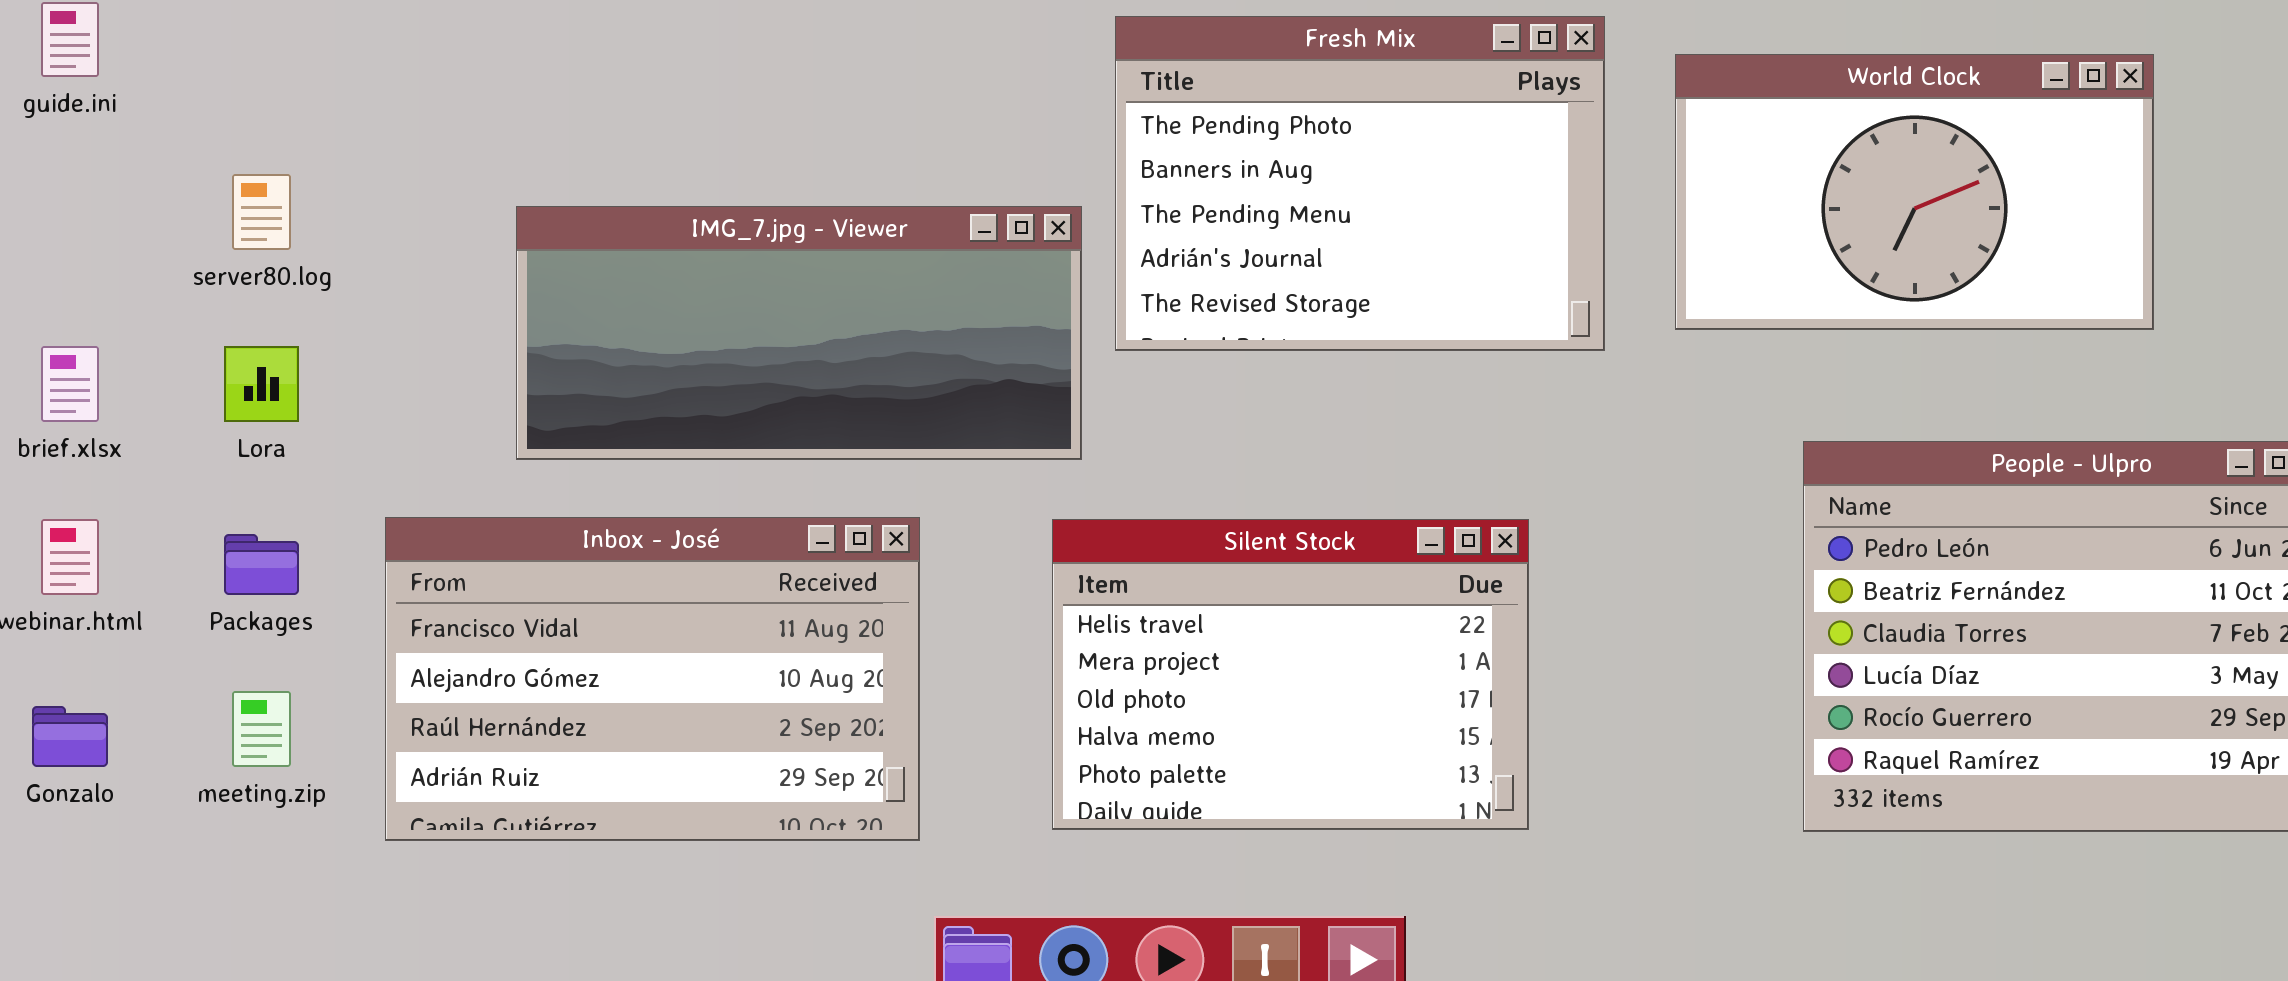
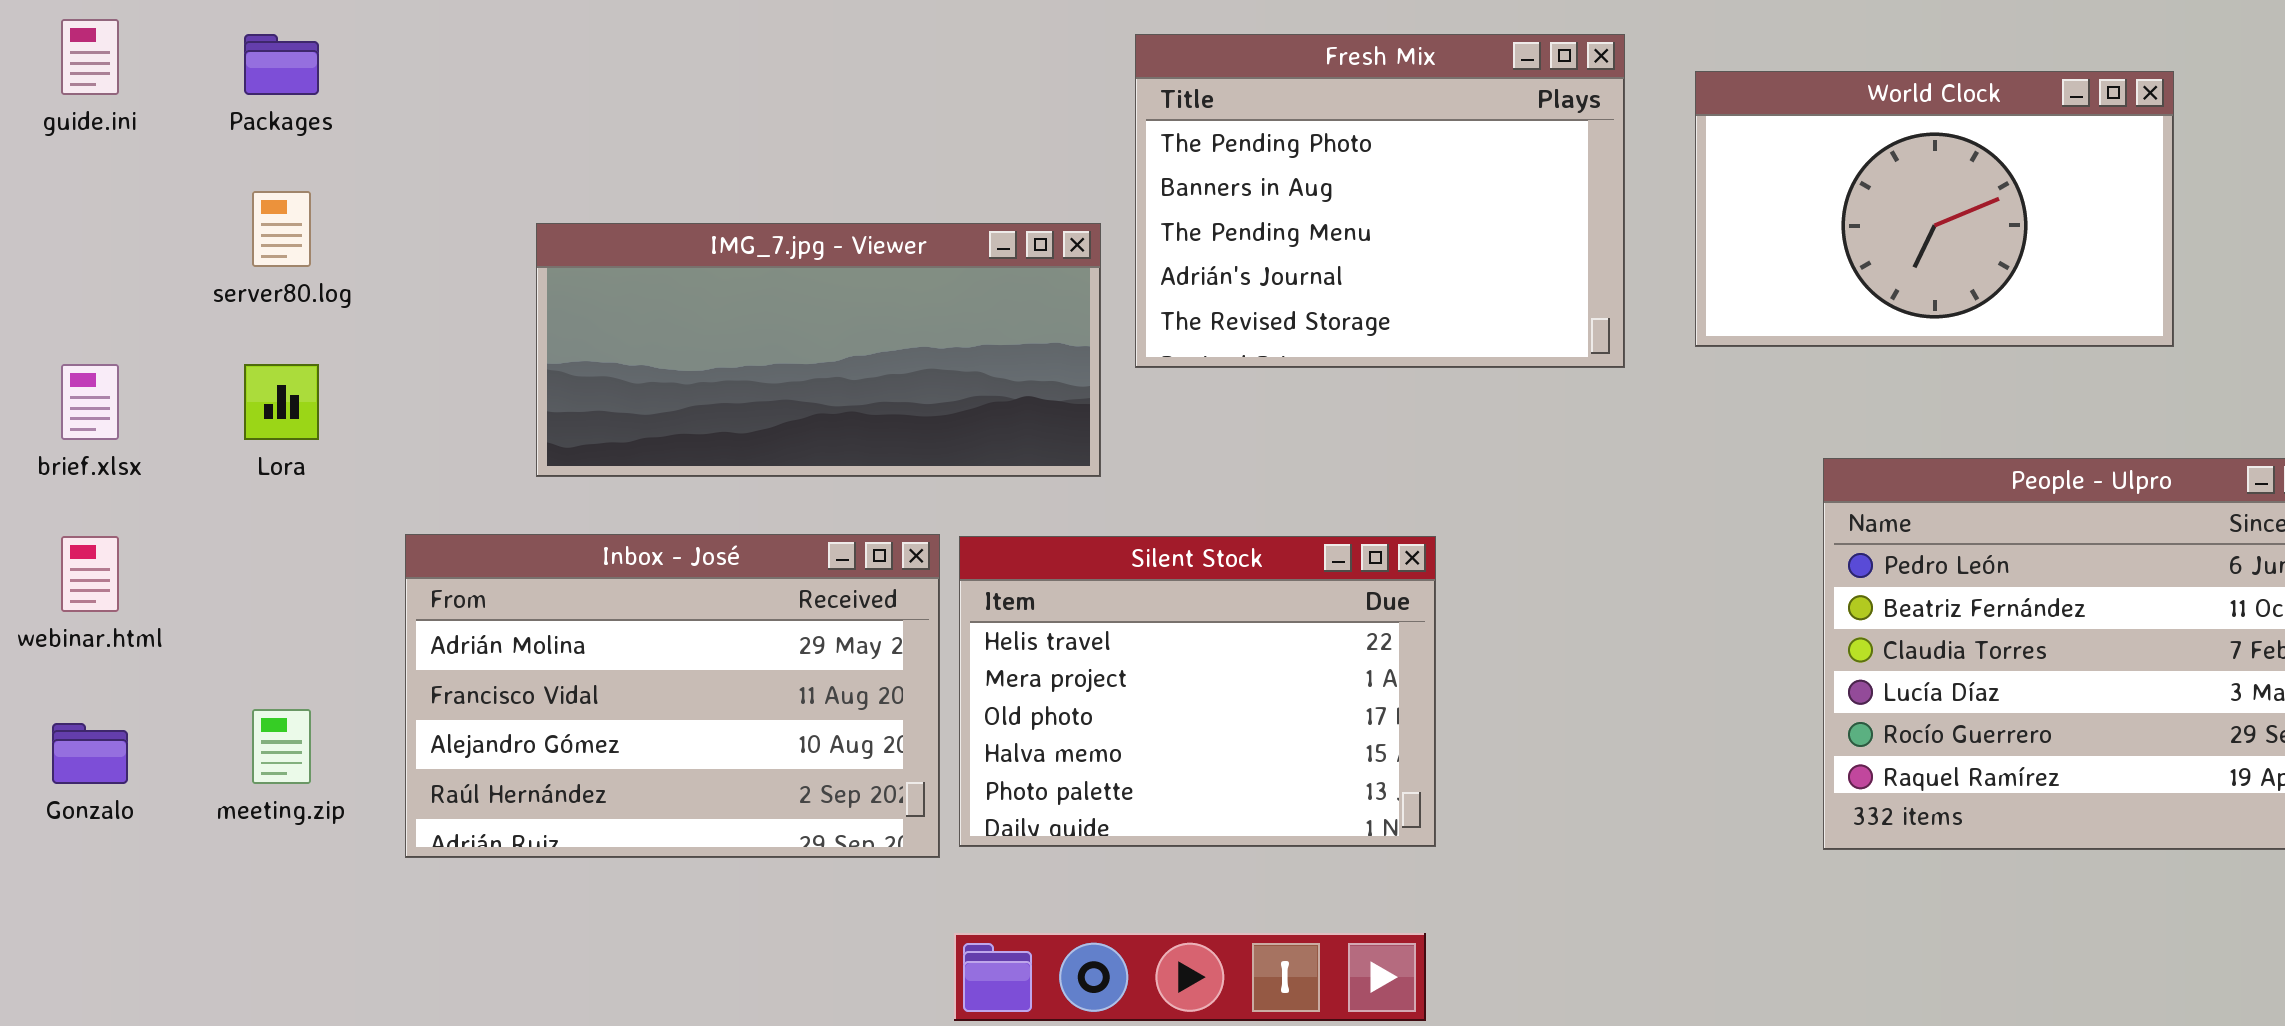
Inbox - José: [385,517,920,841] -> [405,534,940,858], scrolled up 1 row
Silent Stock: [1052,519,1529,830] -> [959,536,1436,847], moved
Packages: [224,534,299,595] -> [244,34,319,95], moved

